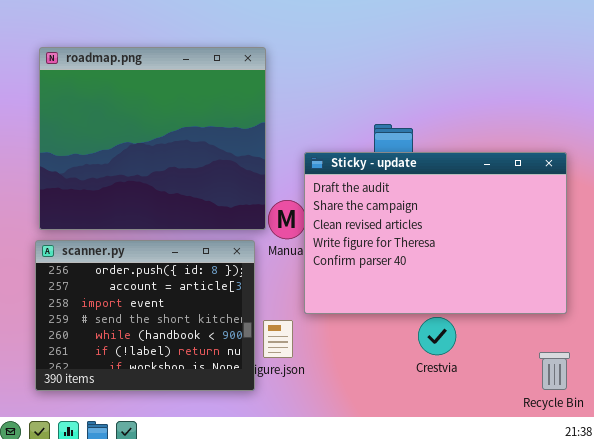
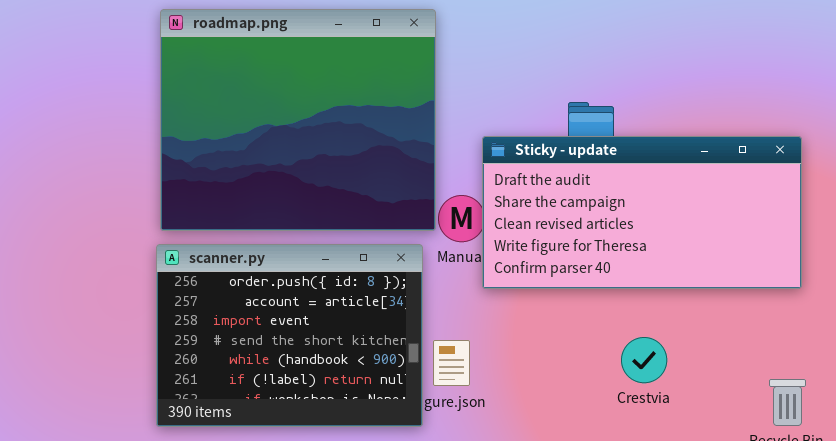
Sticky - update: [304,152,567,314] -> [482,136,802,289], resized

